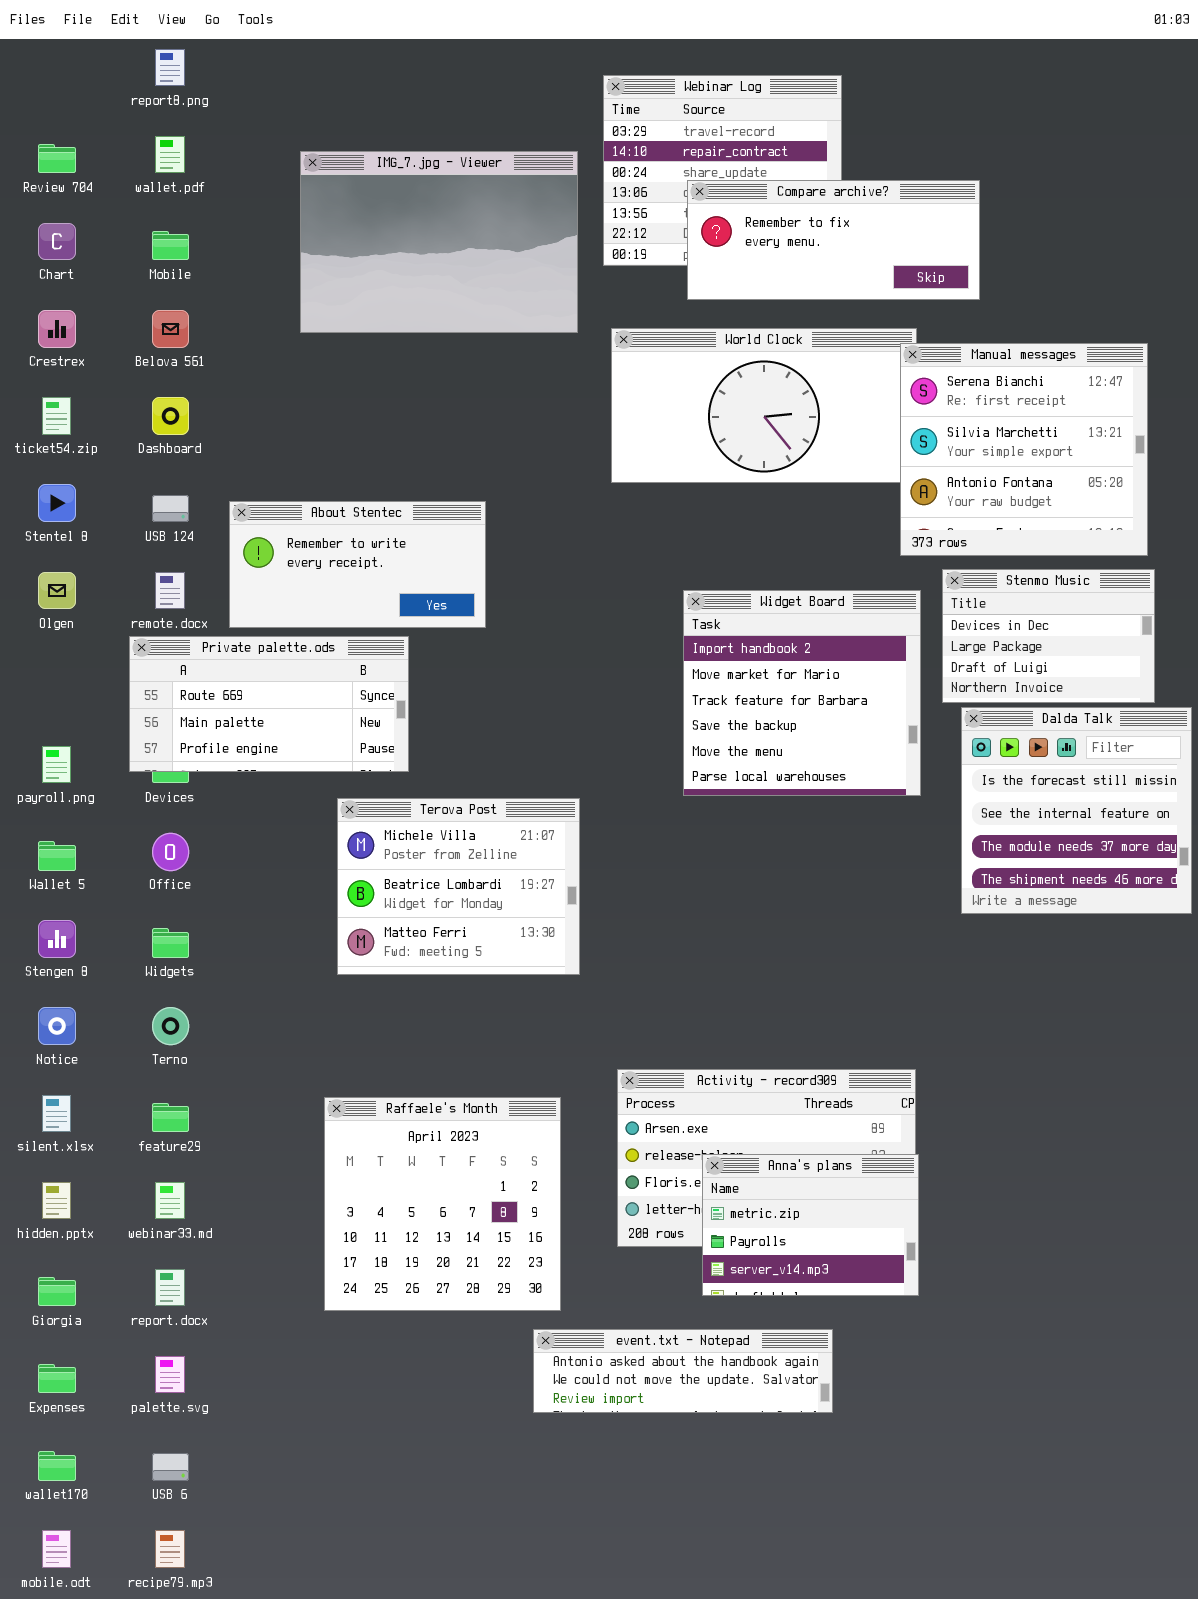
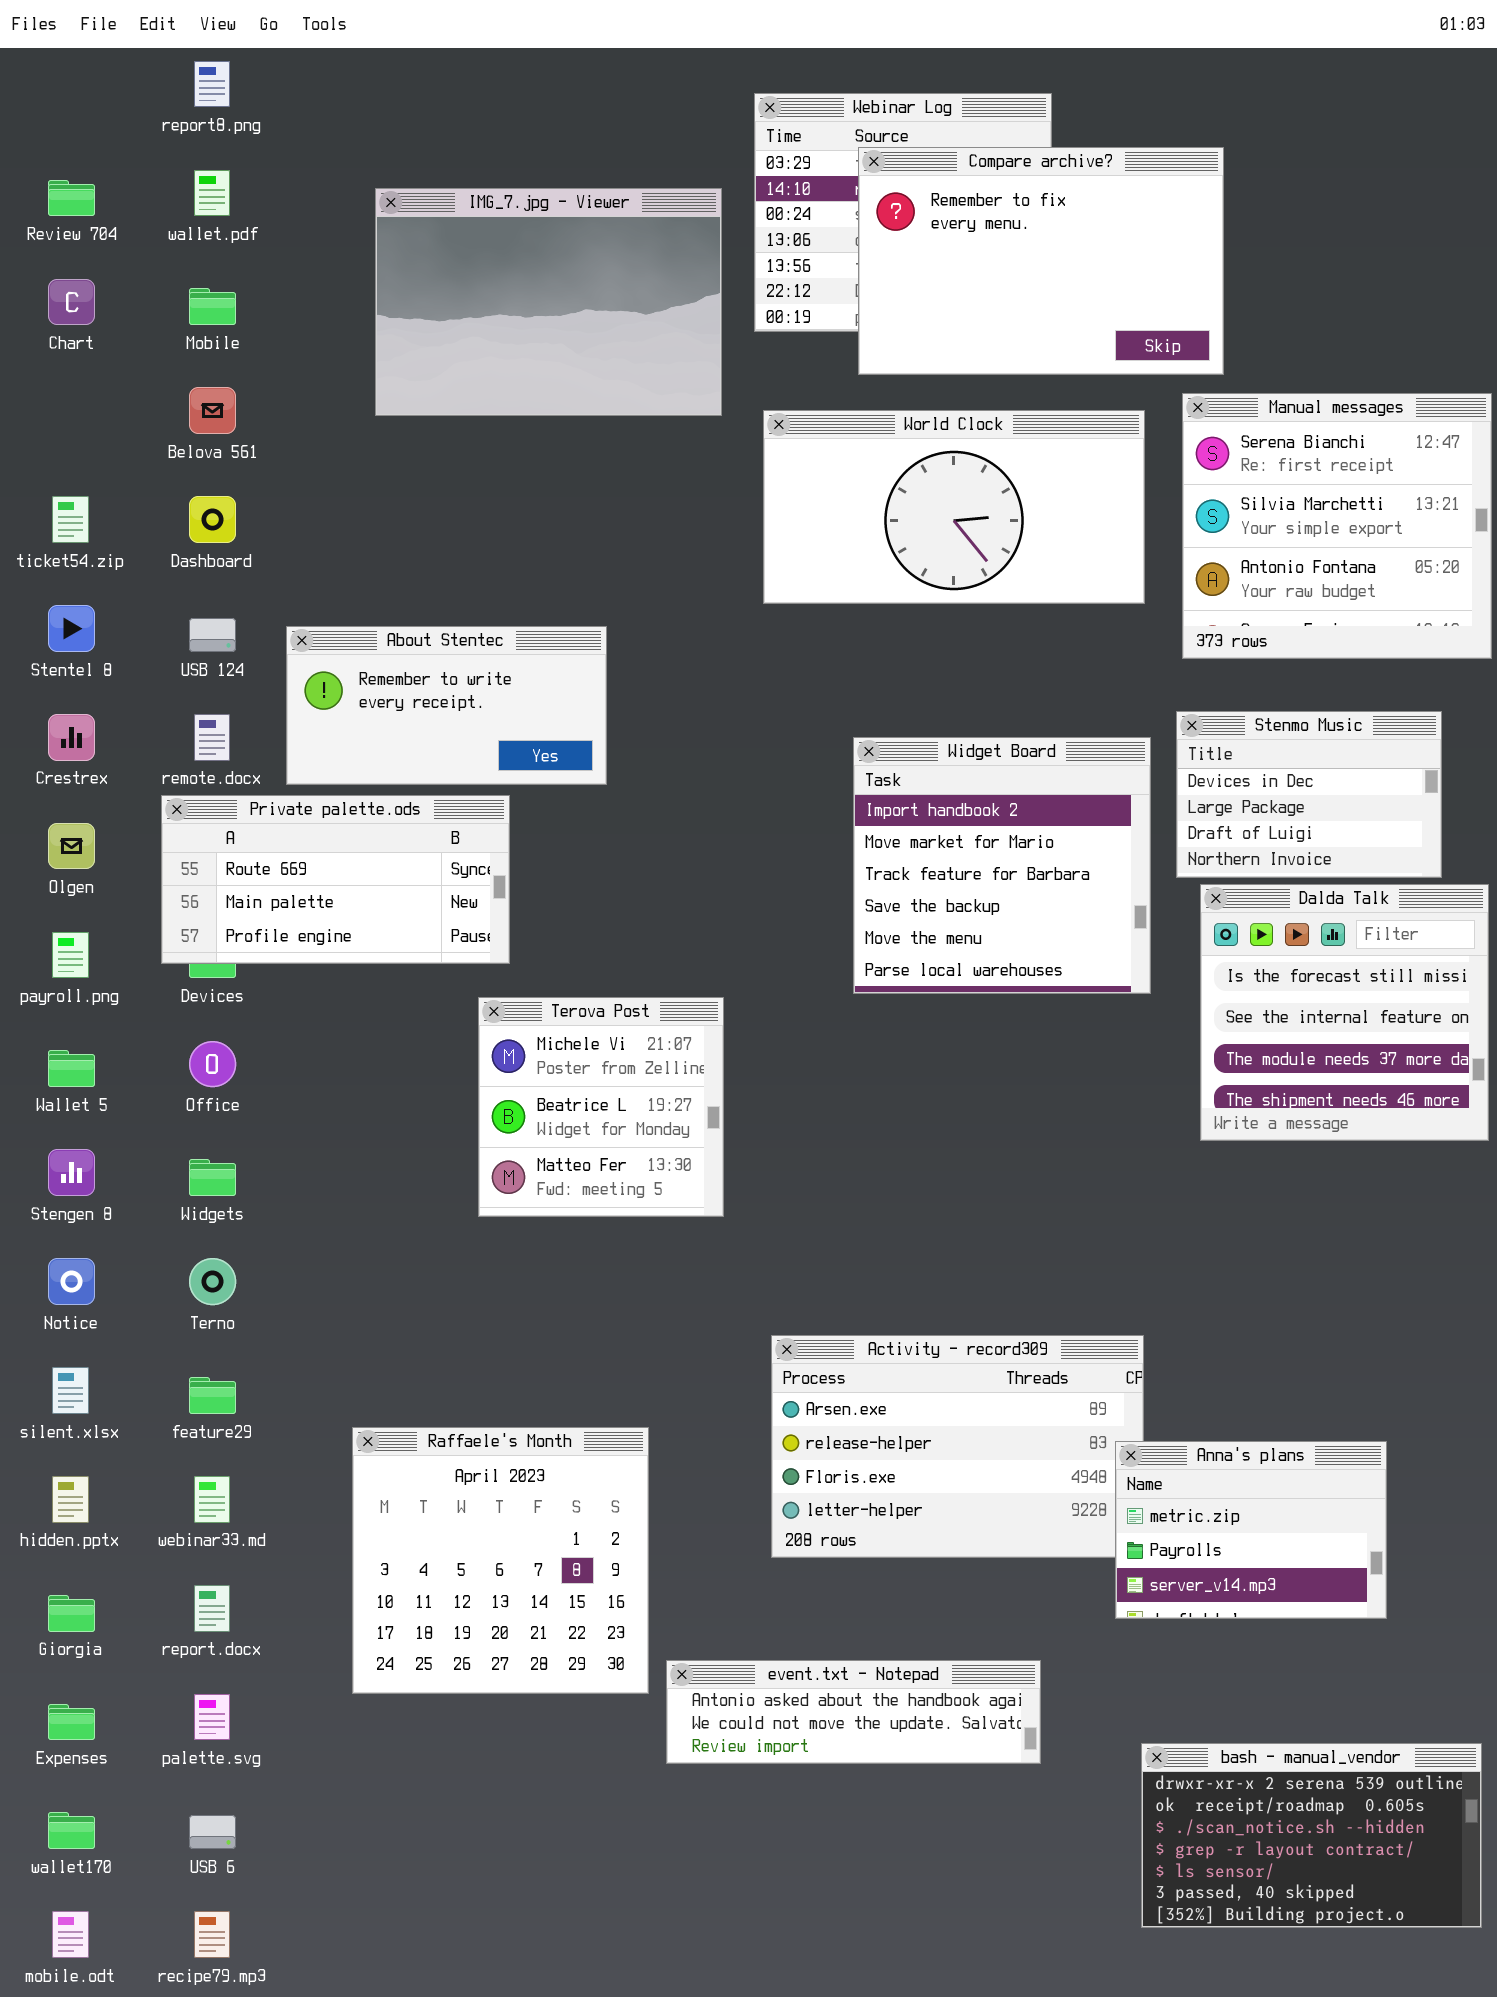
Compare archive?: [687,180,980,300] -> [858,147,1224,375], resized
Crestrex: [38,310,76,348] -> [48,714,95,761], moved
Manual messages: [900,343,1148,556] -> [1182,393,1492,659], moved
Olgen: [38,572,76,609] -> [48,823,95,869], moved
Terova Post: [337,798,580,975] -> [478,997,724,1217], resized
Raffaele's Month: [324,1097,561,1311] -> [352,1427,649,1694], moved
Anna's plans: [702,1154,919,1296] -> [1115,1441,1387,1619], moved
bash - manual_vendor: none -> [1141,1743,1482,1928], opened

